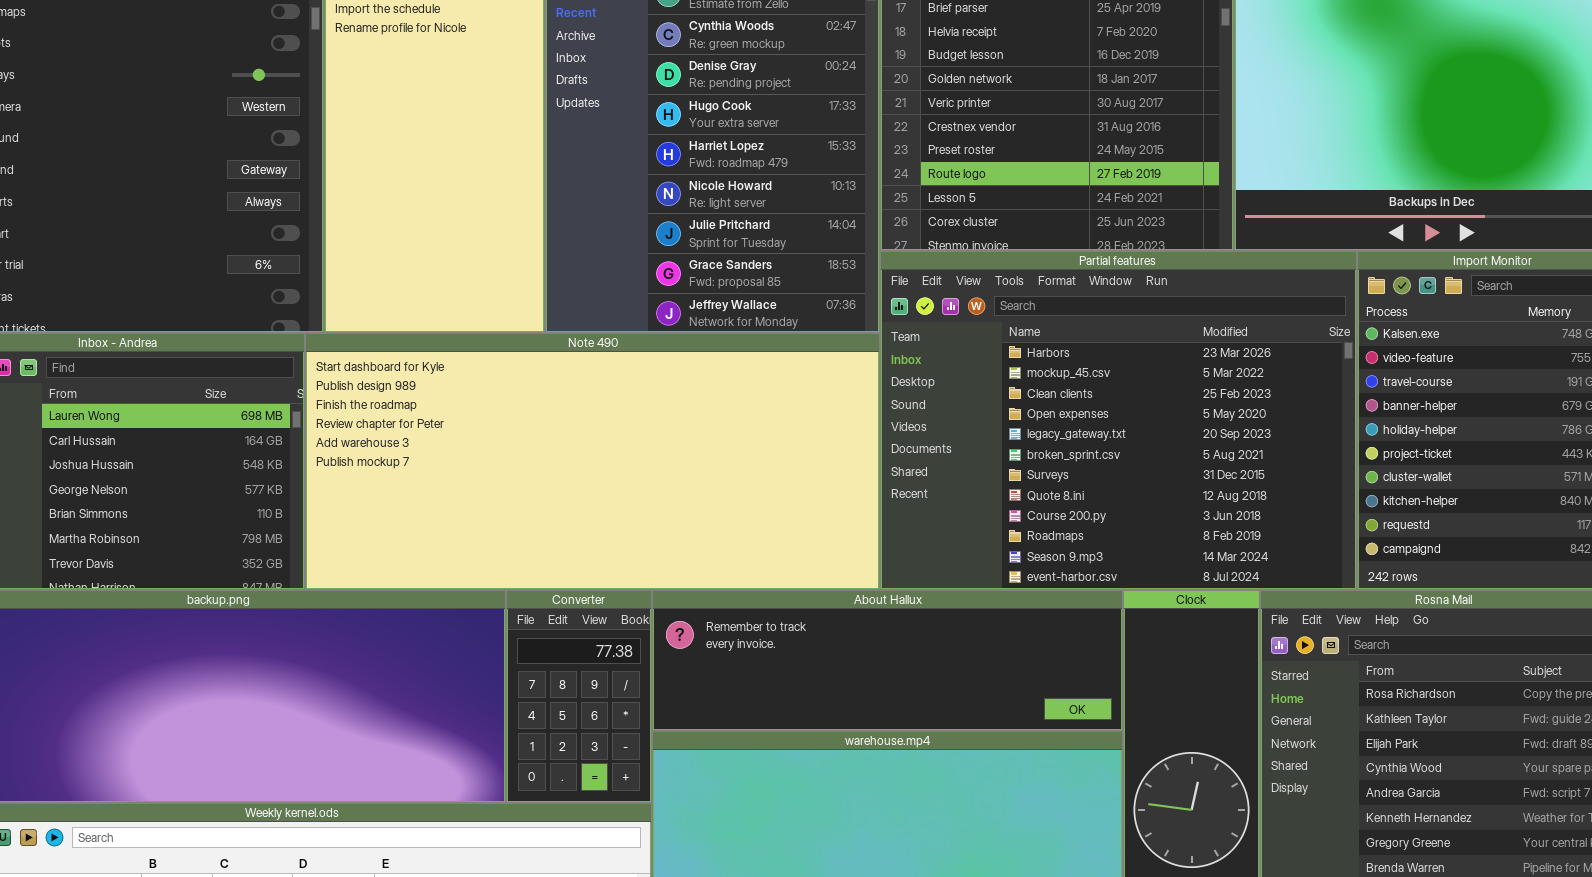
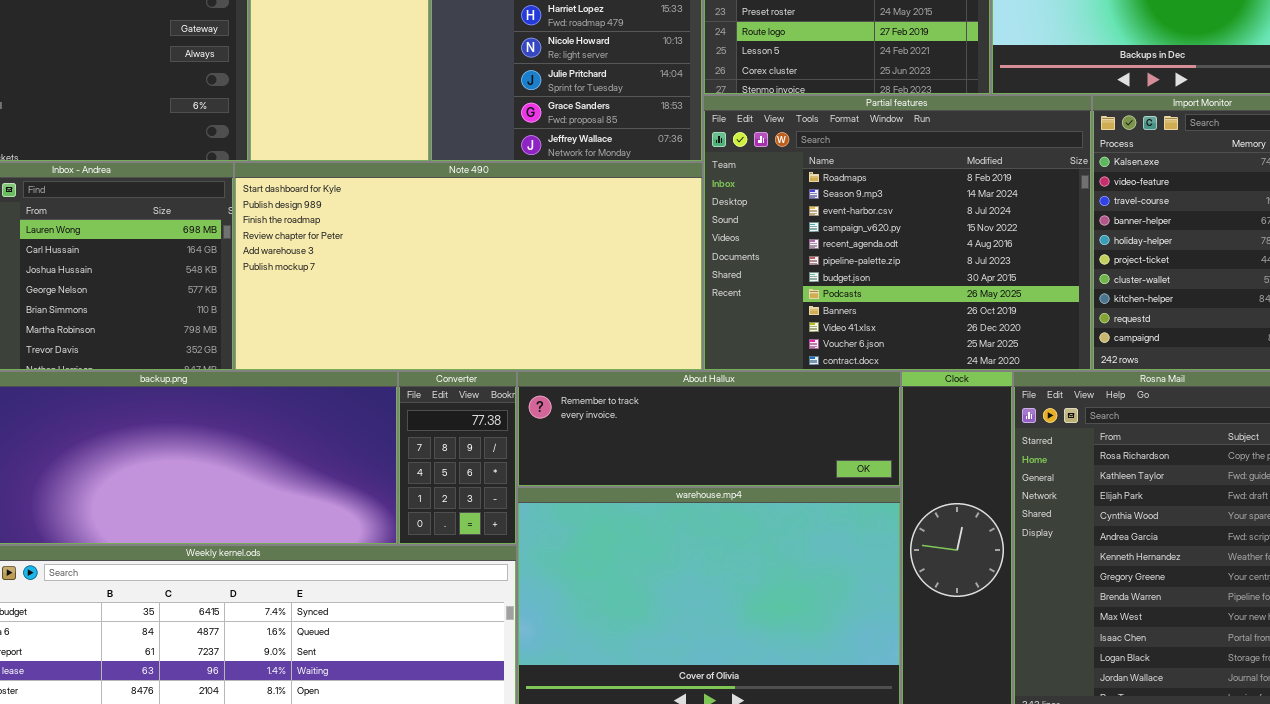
Partial features: [880,251,1357,590] -> [703,95,1092,371], scrolled down 9 rows

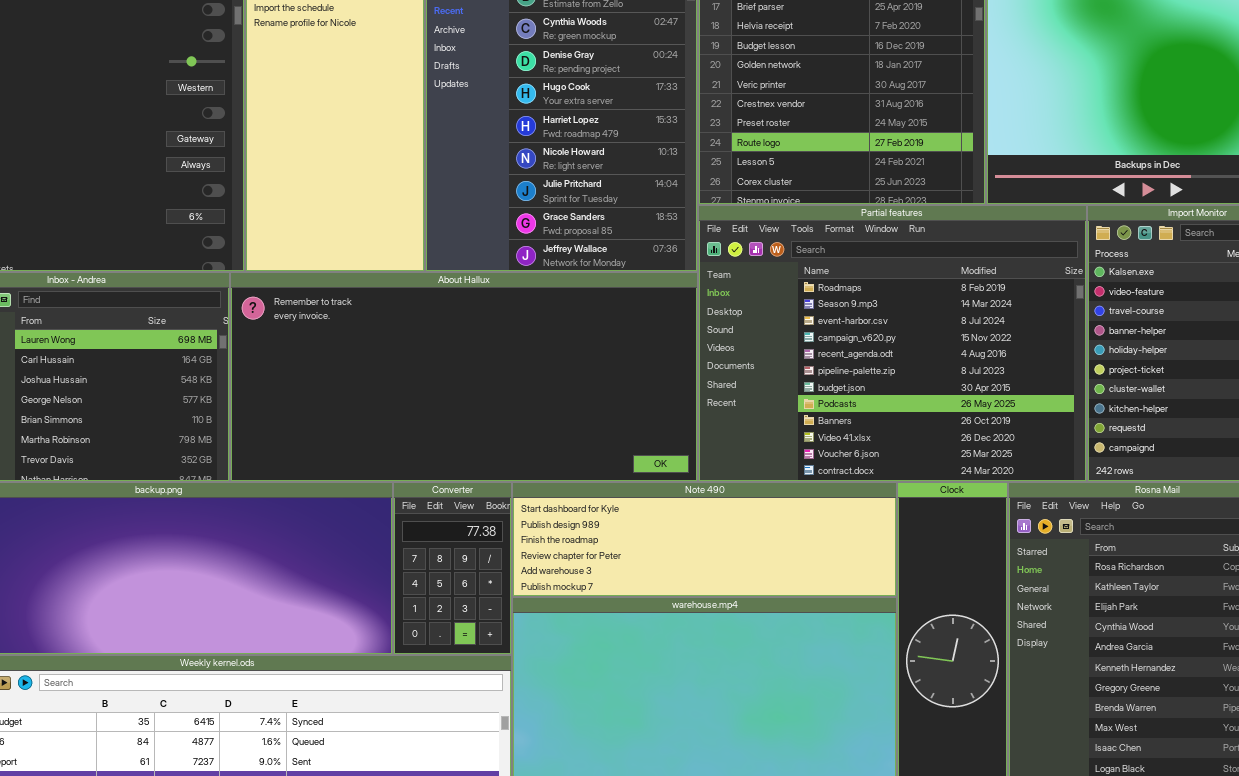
Note 490: [234,162,703,371] -> [512,482,897,597], moved, resized
About Hallux: [517,371,901,487] -> [230,272,698,482], moved, resized

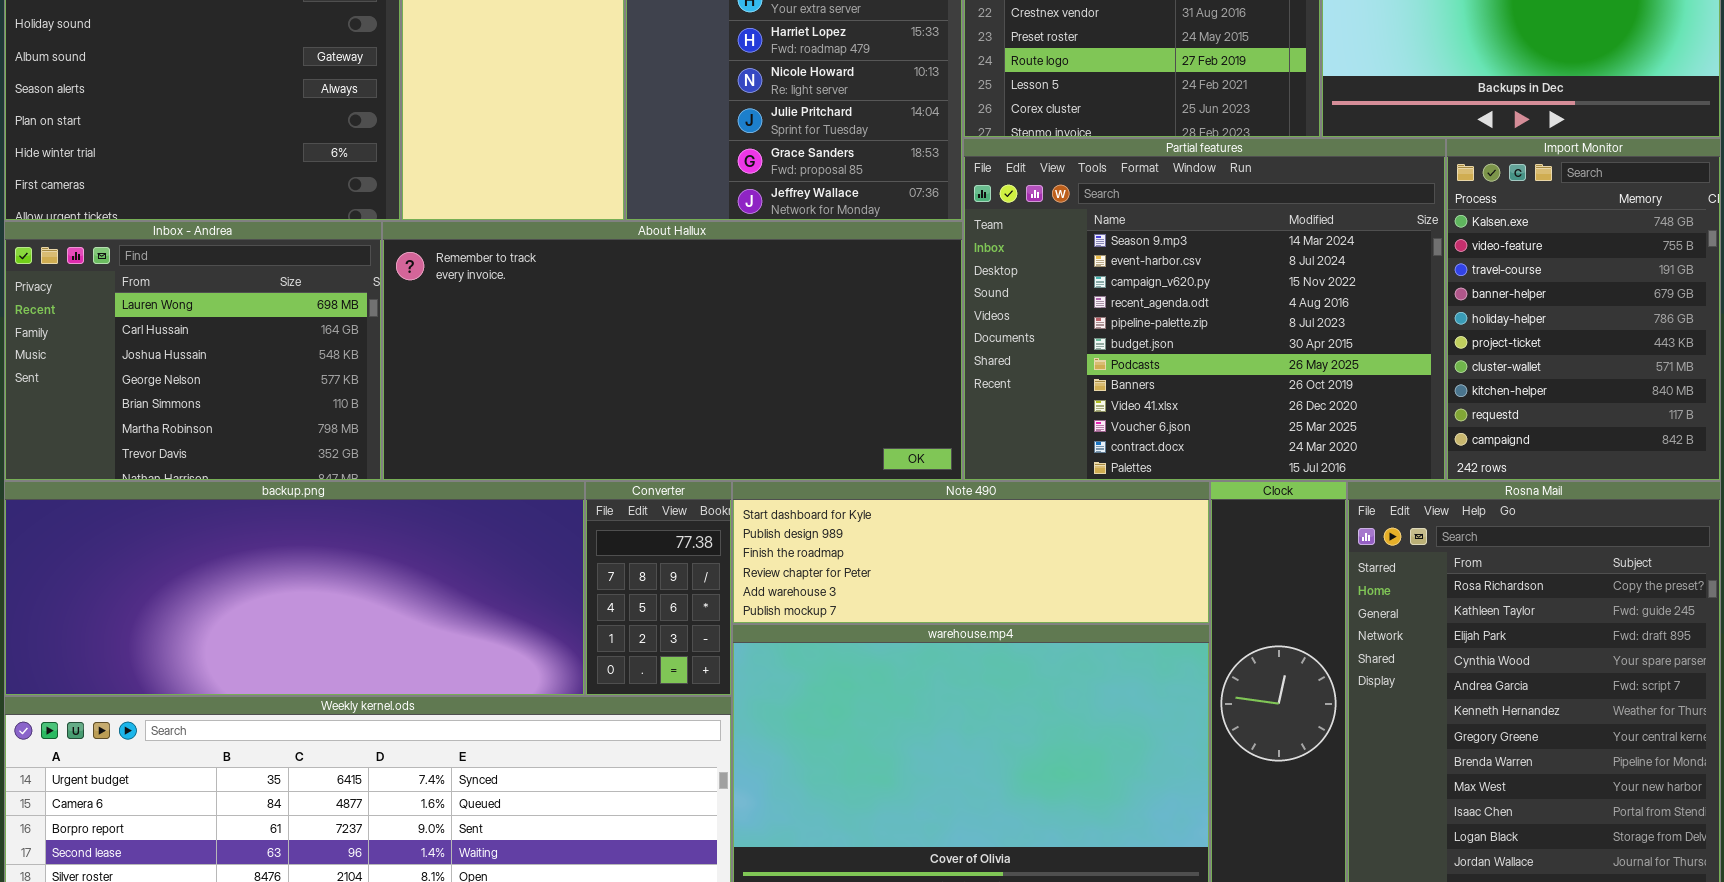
Partial features: [698,205,1087,482] -> [963,138,1446,481], scrolled down 1 row

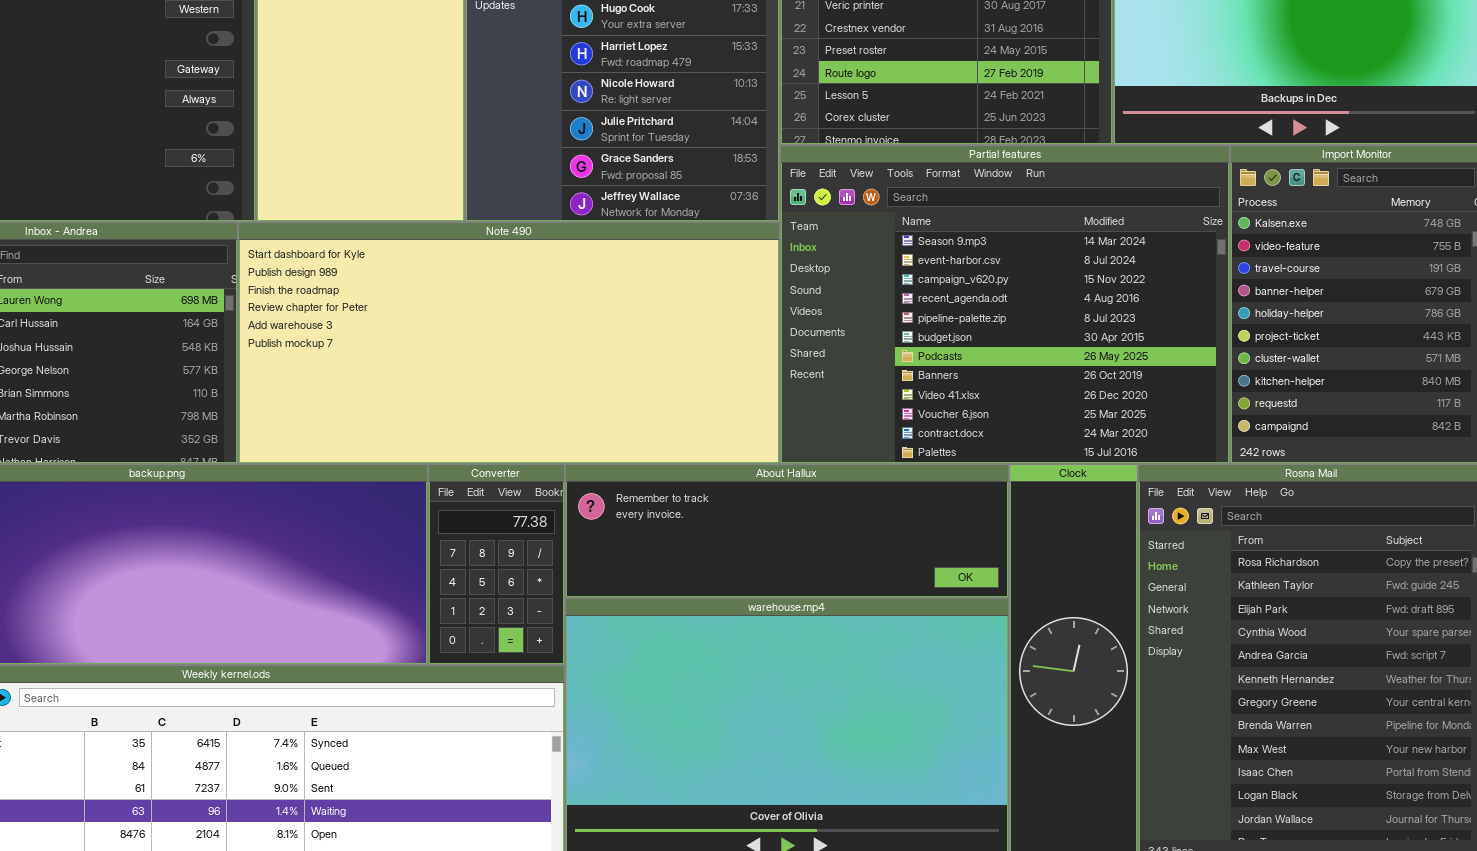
About Hallux: [382,221,963,481] -> [565,464,1009,598], moved, resized
Note 490: [732,481,1210,624] -> [238,222,780,464], moved, resized

